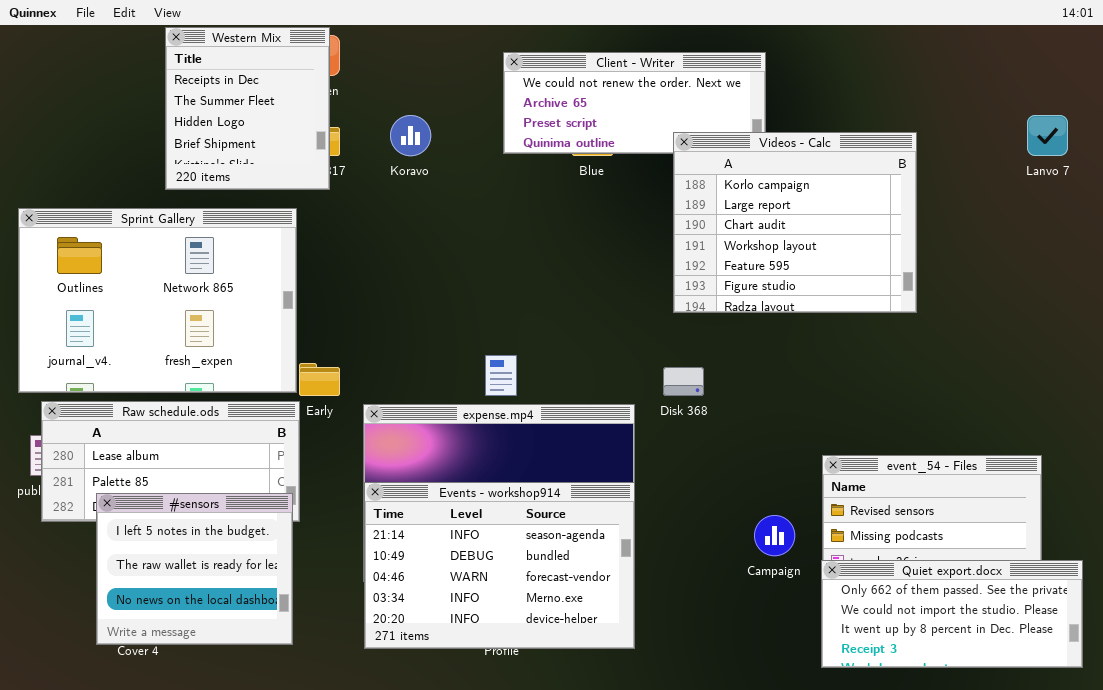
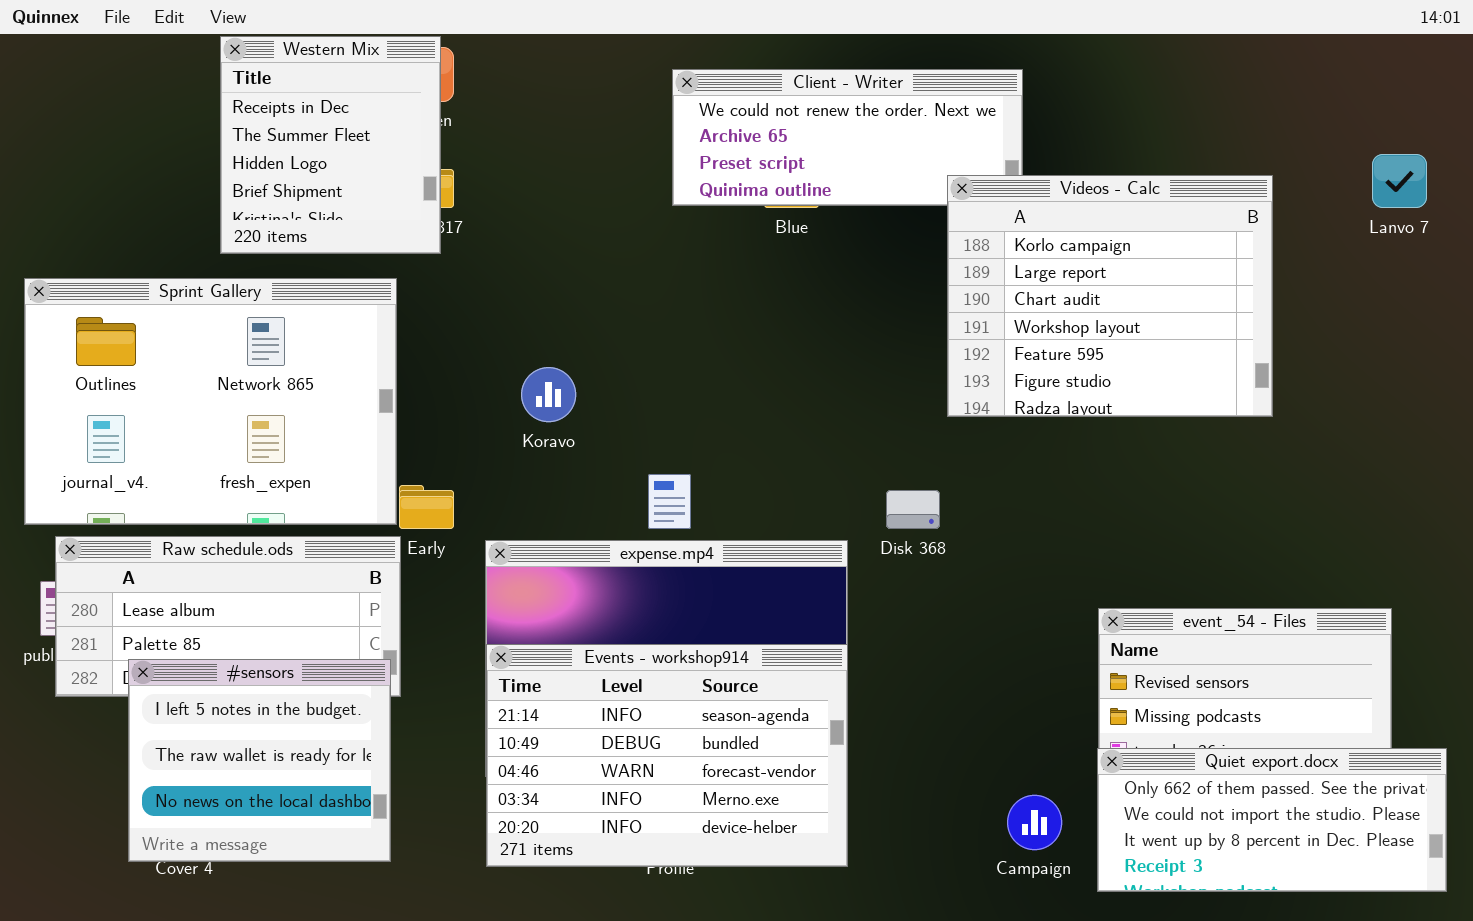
Koravo: [390,115,431,156] -> [521,367,576,422], moved
Videos - Calc: [673,132,917,313] -> [947,175,1273,417], moved
Campaign: [754,515,795,556] -> [1007,795,1062,850], moved

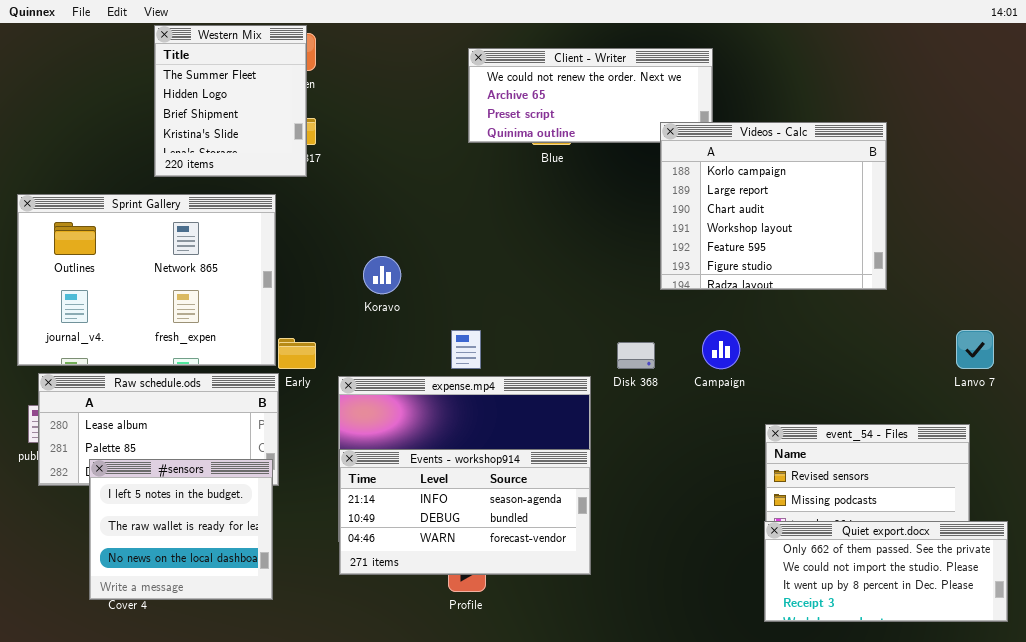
Western Mix: [220,36,441,254] -> [154,25,307,177], scrolled down 1 row
Lanvo 7: [1372,154,1427,208] -> [956,330,994,369], moved
Events - workshop914: [486,644,848,867] -> [339,449,591,575], resized
Campaign: [1007,795,1062,850] -> [702,330,740,369], moved

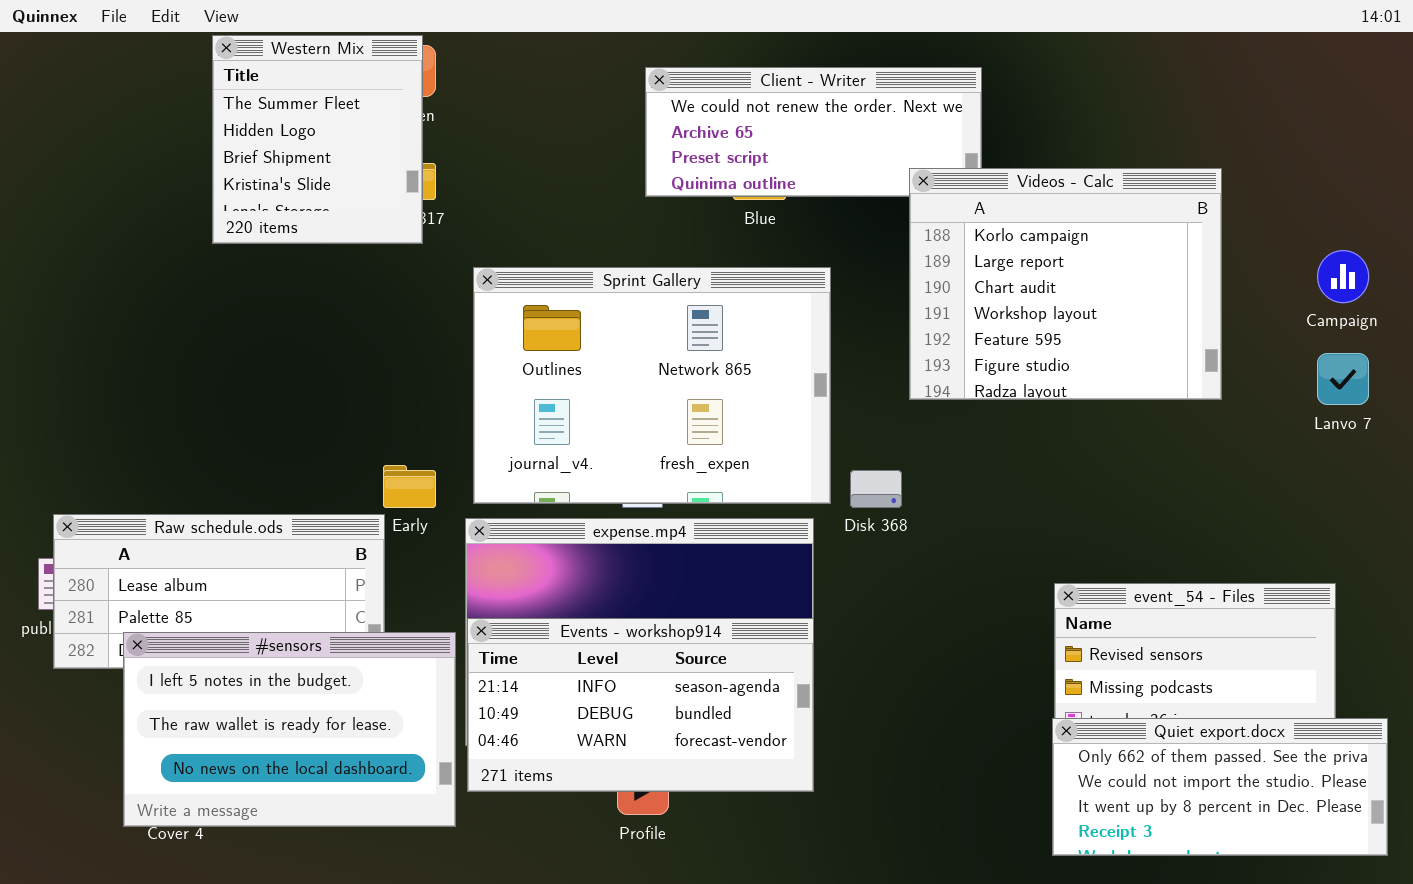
Sprint Gallery: [17,194,276,366] -> [473,267,831,504], moved
Campaign: [702,330,740,369] -> [1317,250,1369,303], moved
Lanvo 7: [956,330,994,369] -> [1317,353,1369,405], moved
#sensors: [89,459,273,600] -> [123,632,456,827], resized

